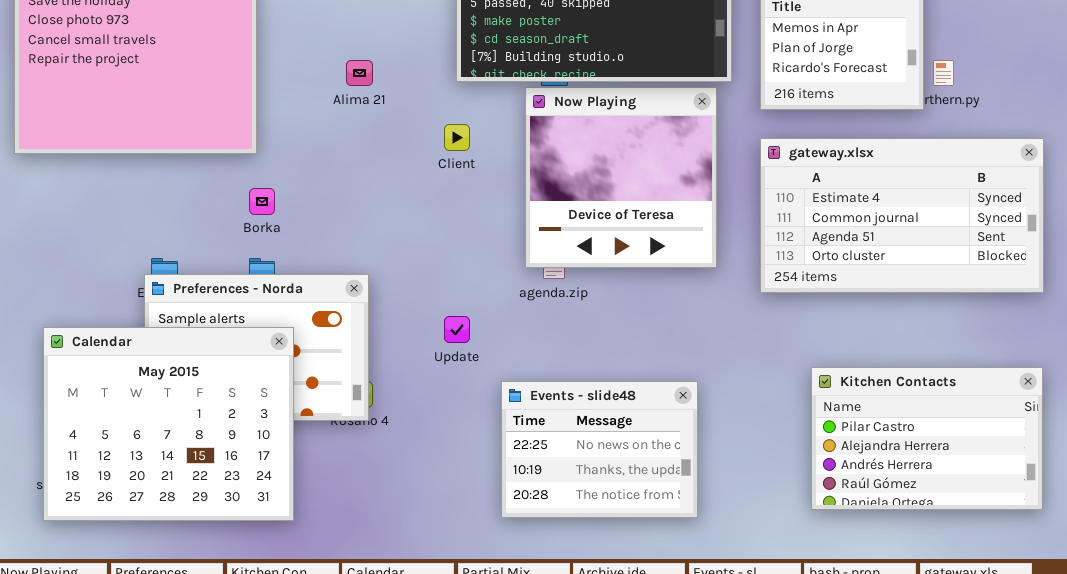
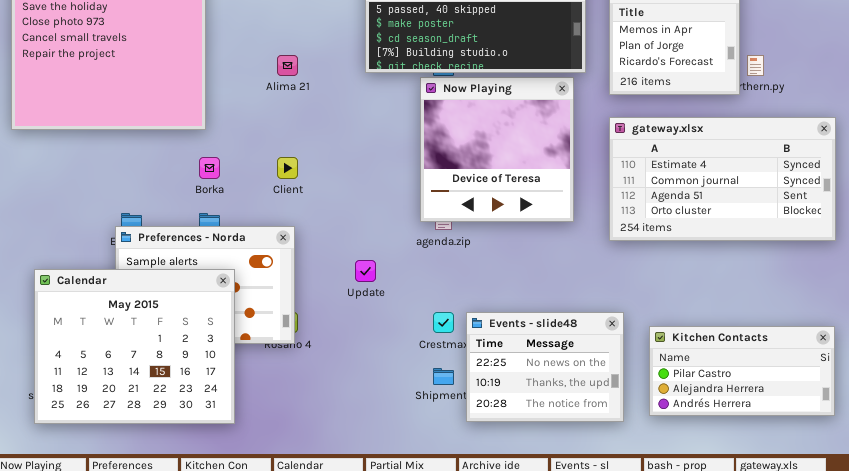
Client: [444,124,470,151] -> [277,157,298,179], moved
Kitchen Contacts: [811,367,1043,510] -> [649,326,835,416], resized
Events - slide48: [501,381,698,518] -> [466,312,624,422], moved

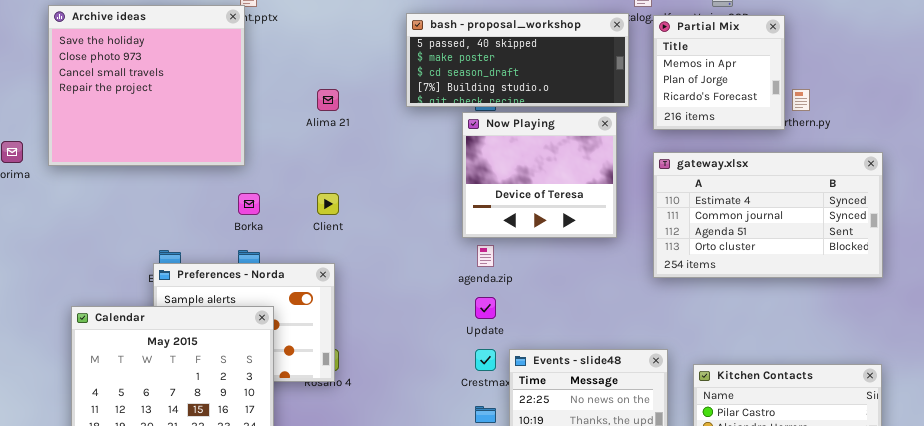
Now Playing: [420,77,574,222] -> [462,112,617,238], resized
Update: [355,260,376,282] -> [475,297,496,319], moved

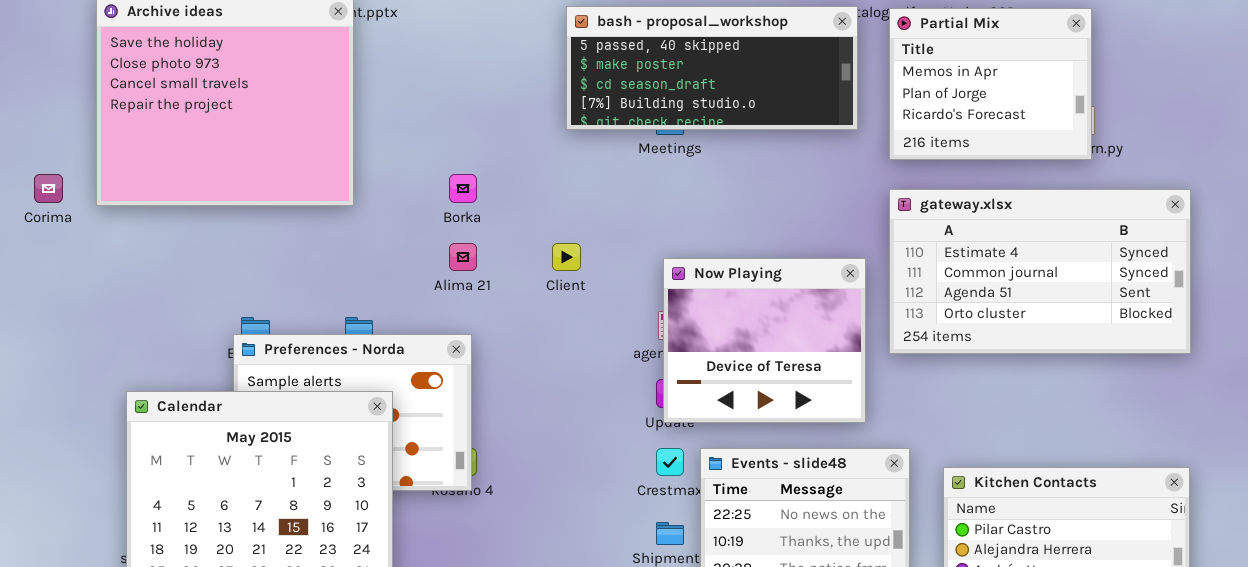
Partial Mix: [653,15,785,130] -> [889,8,1092,160], resized
Alima 21: [317,89,339,111] -> [449,243,477,271], moved
Now Playing: [462,112,617,238] -> [663,258,866,423], moved
Borka: [238,193,260,215] -> [449,174,477,203], moved
Client: [317,193,339,215] -> [552,243,581,271], moved

